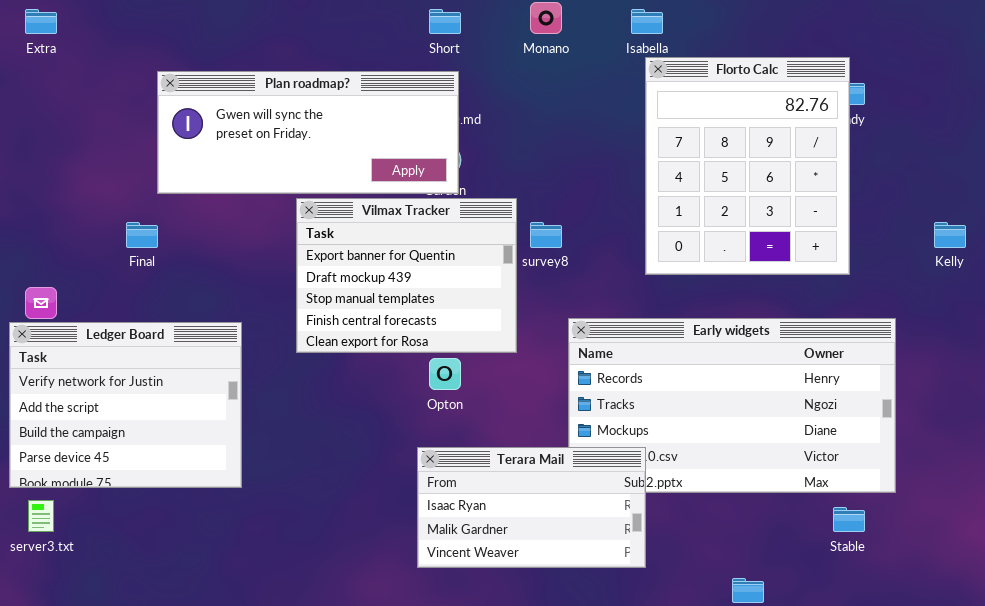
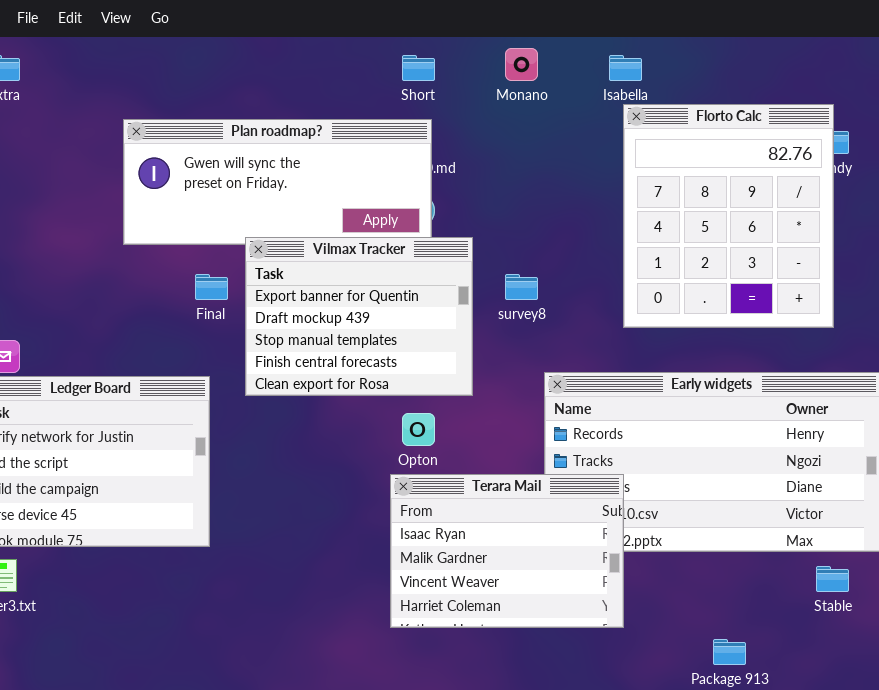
Vilmax Tracker: [296,198,517,353] -> [245,237,473,396], moved
Final: [126,222,158,248] -> [195,274,228,300], moved
Terara Mail: [417,447,646,568] -> [390,474,624,628], resized

